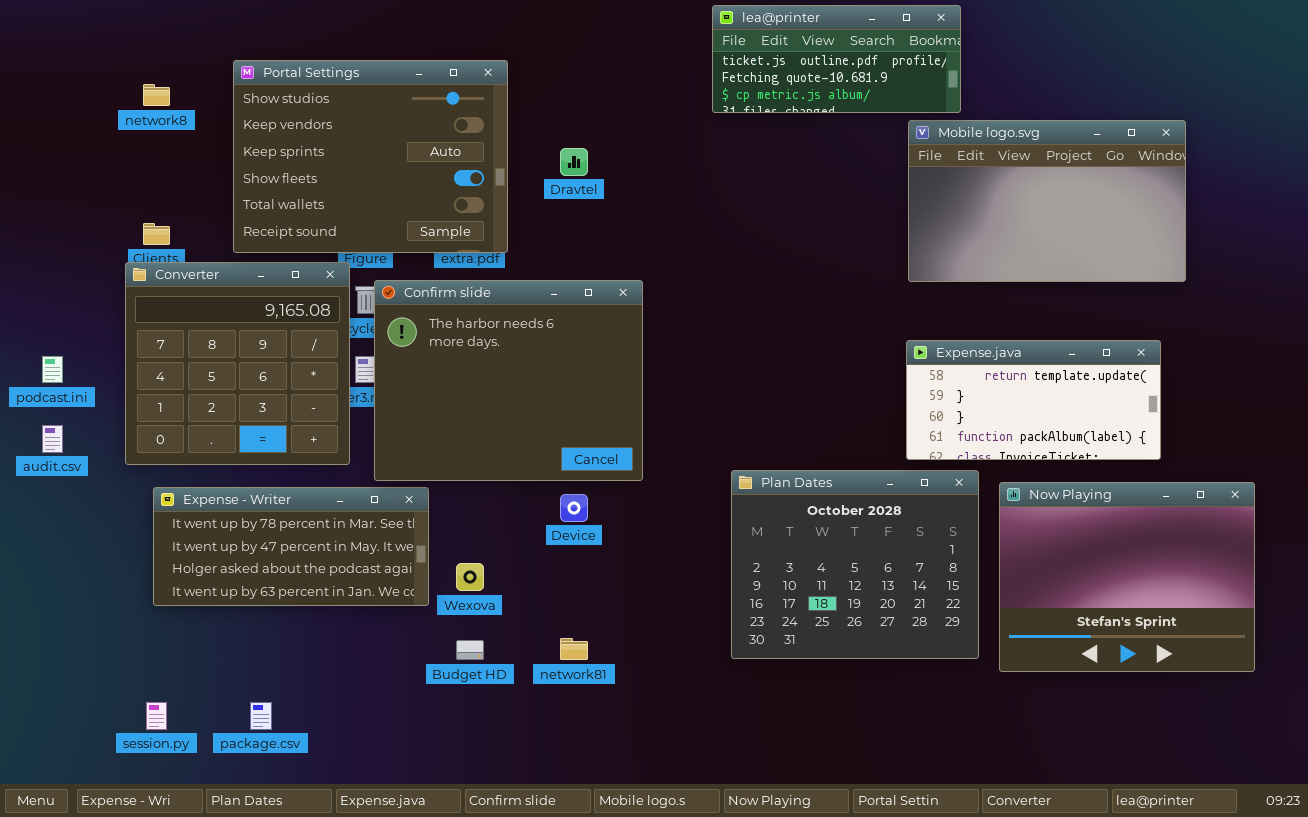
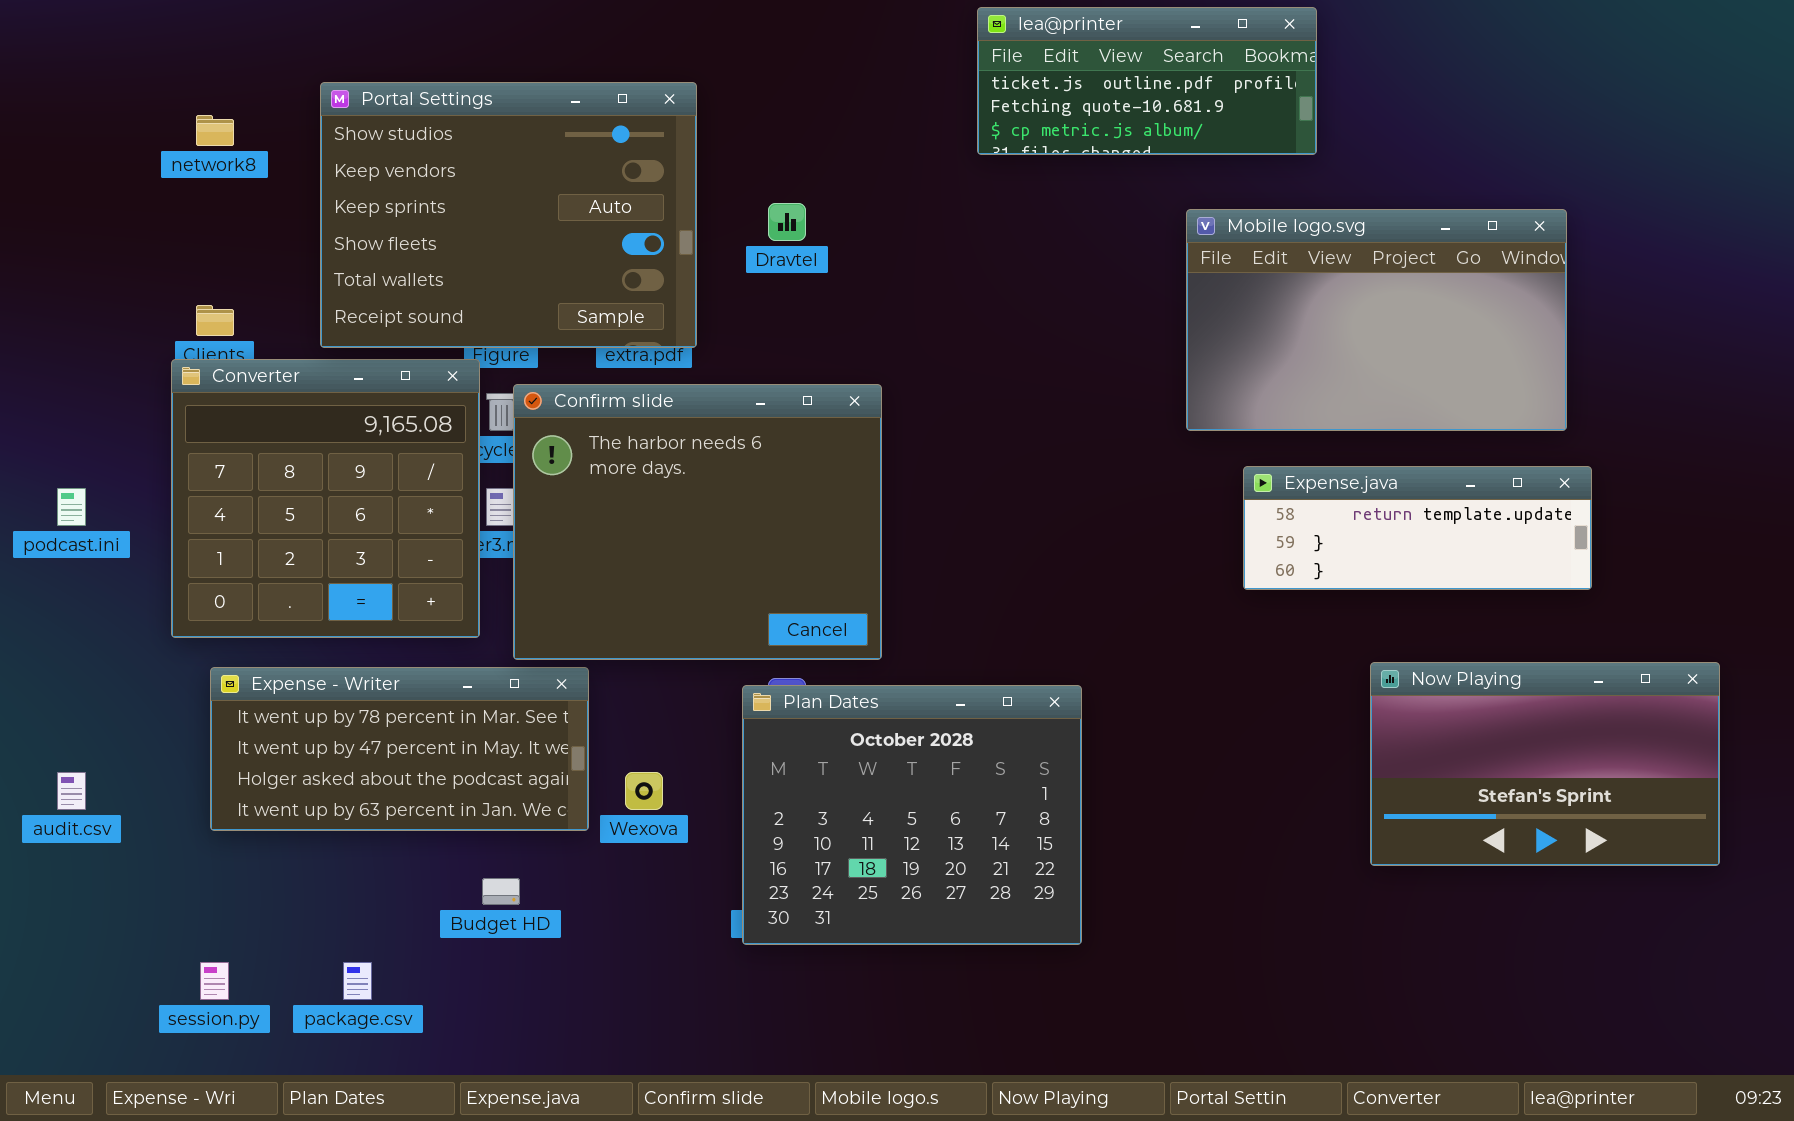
Mobile logo.svg: [908,120,1186,282] -> [1186,209,1567,431], moved
Expense.java: [906,340,1161,460] -> [1243,466,1592,590], resized
audit.csv: [42,425,63,453] -> [57,772,86,810], moved
Plan Dates: [731,470,979,659] -> [742,685,1082,945], moved
Now Playing: [999,482,1255,672] -> [1370,662,1720,866], resized
Budget HD: [456,640,484,660] -> [482,878,520,905], moved

